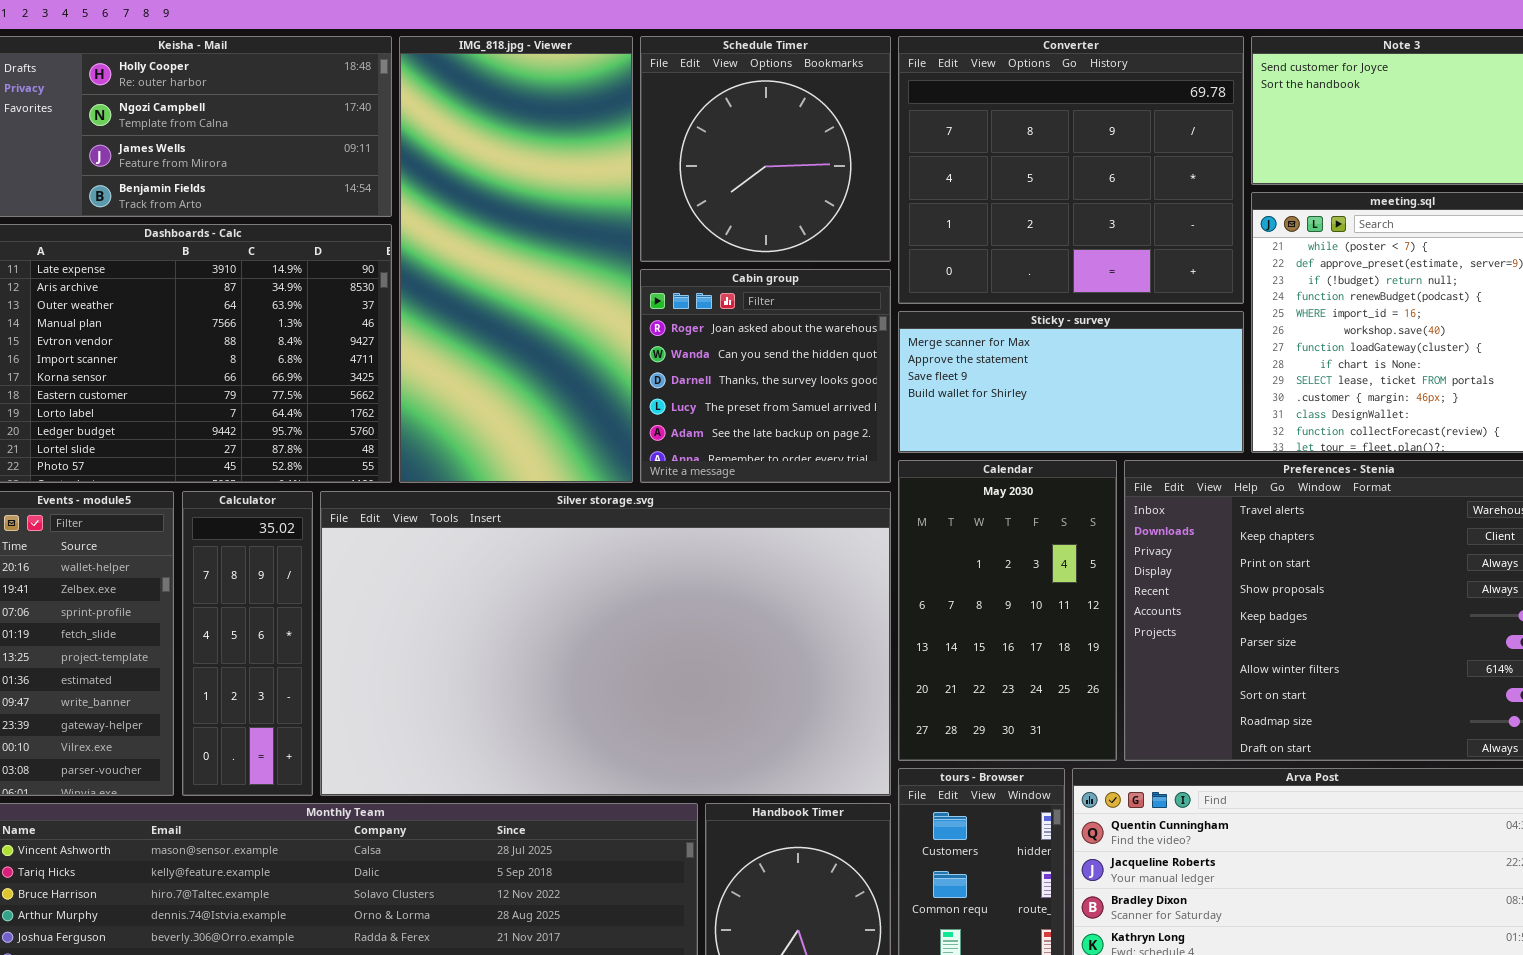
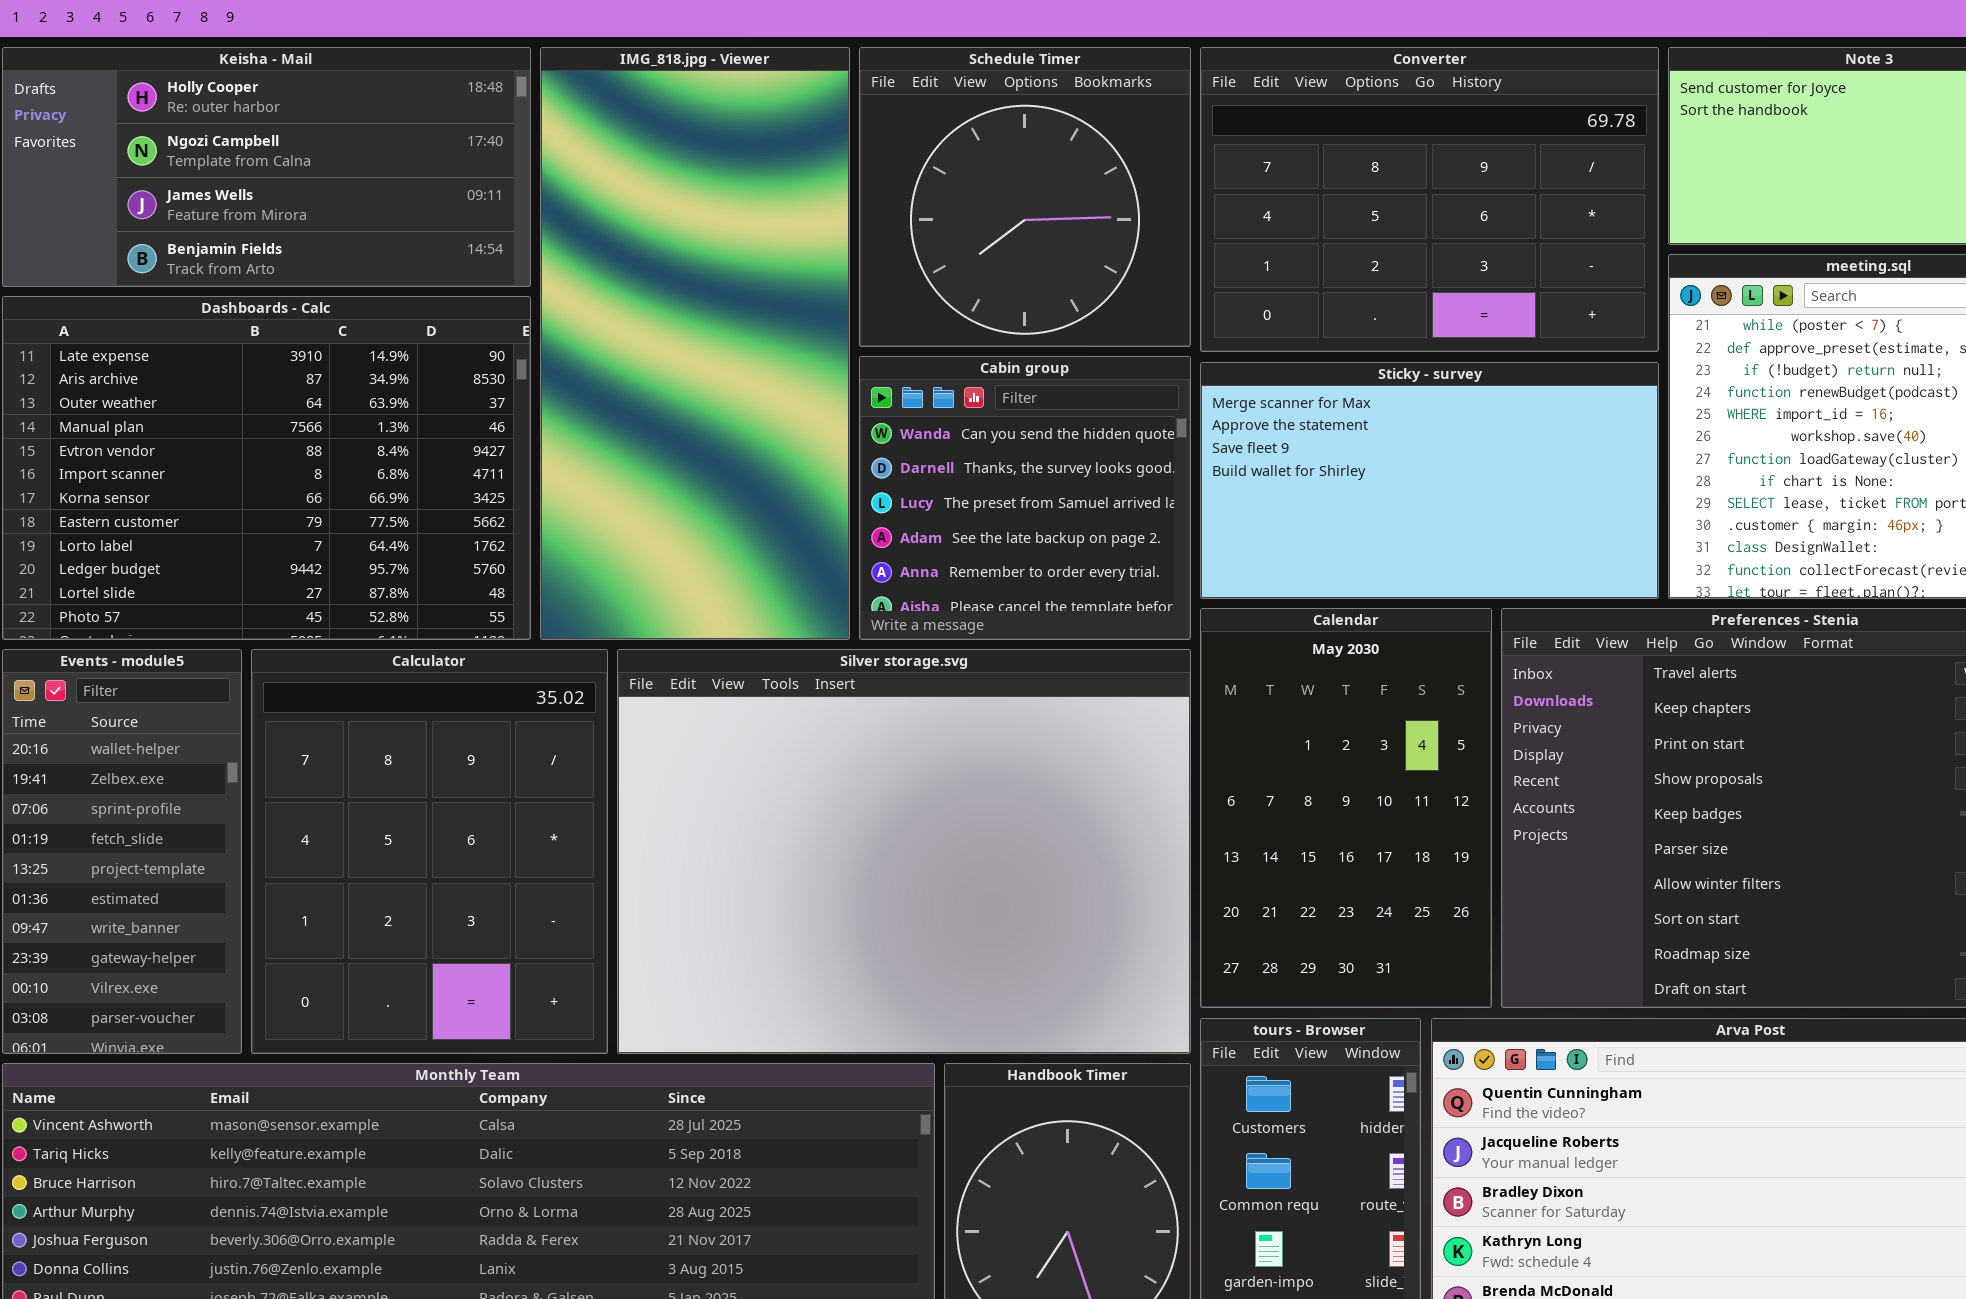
Converter: [898,36,1244,304] -> [1200,47,1659,352], resized
Cabin group: [640,269,891,483] -> [859,356,1191,640], scrolled down 1 row
Sticky - survey: [898,311,1244,453] -> [1200,362,1659,599], resized
Calculator: [182,491,313,796] -> [251,649,608,1054], resized
Silver storage.svg: [320,491,891,796] -> [617,649,1191,1054], resized

